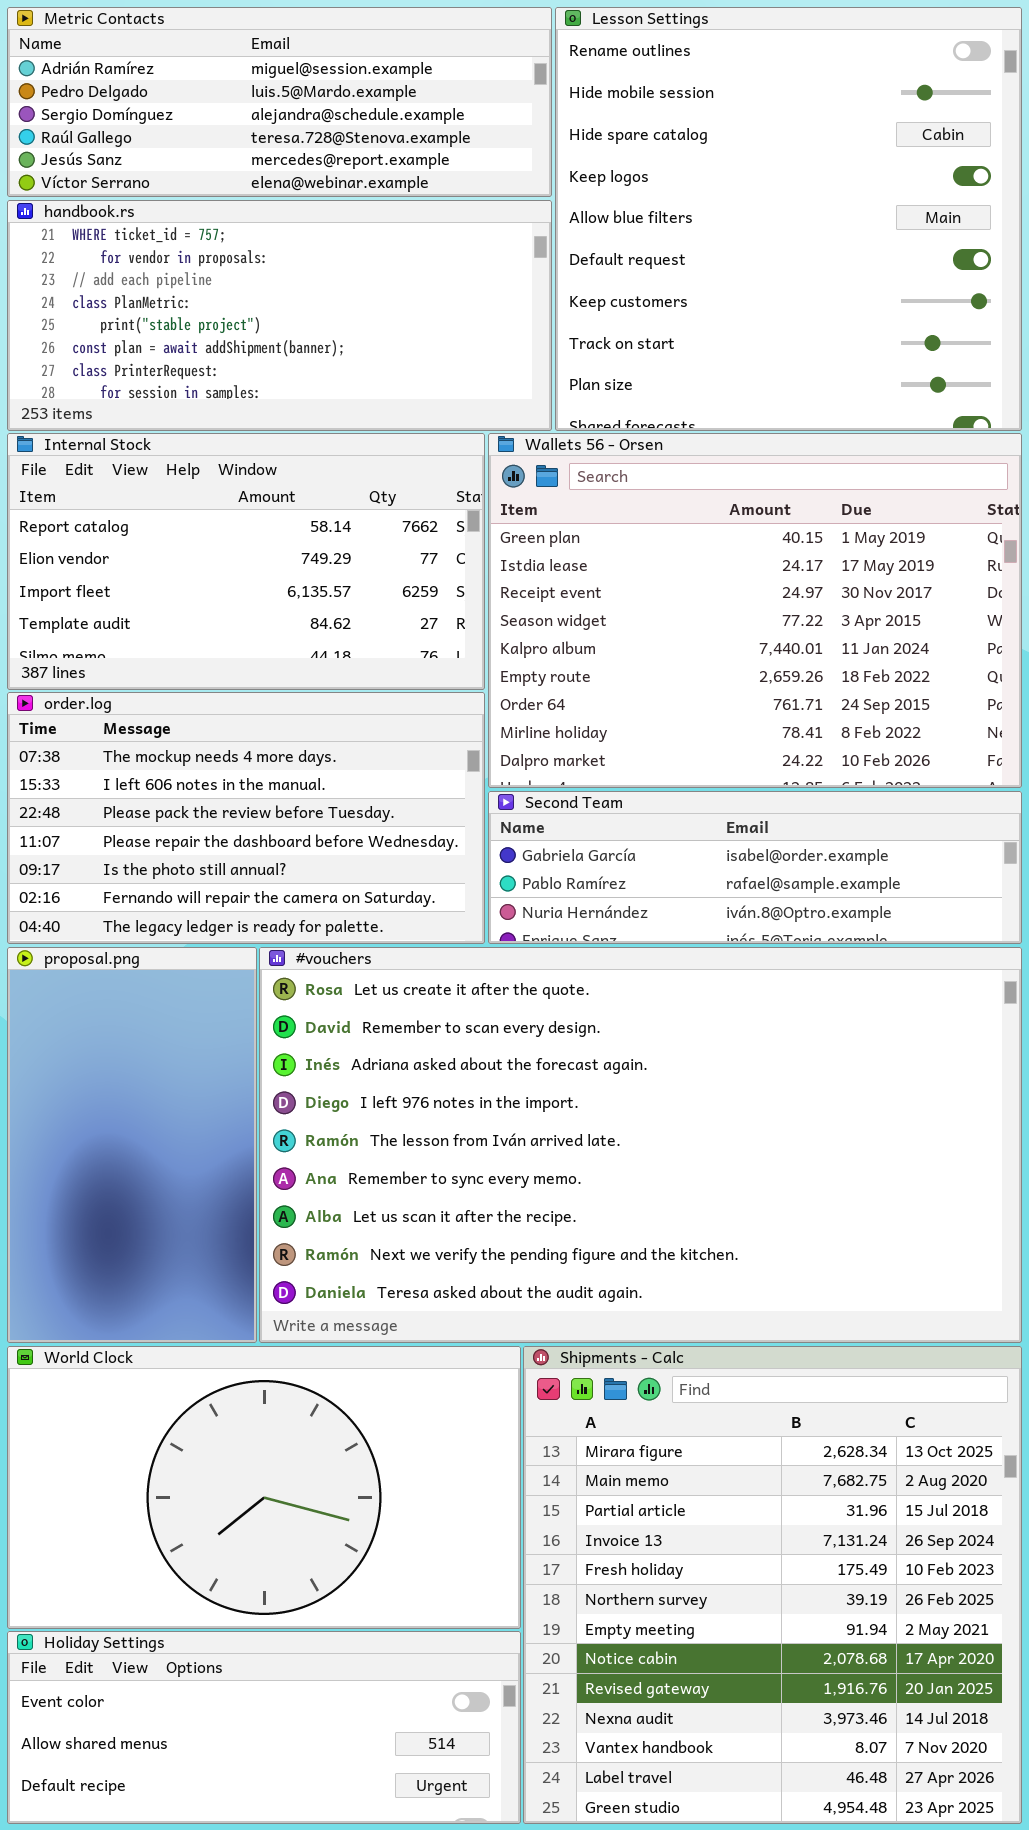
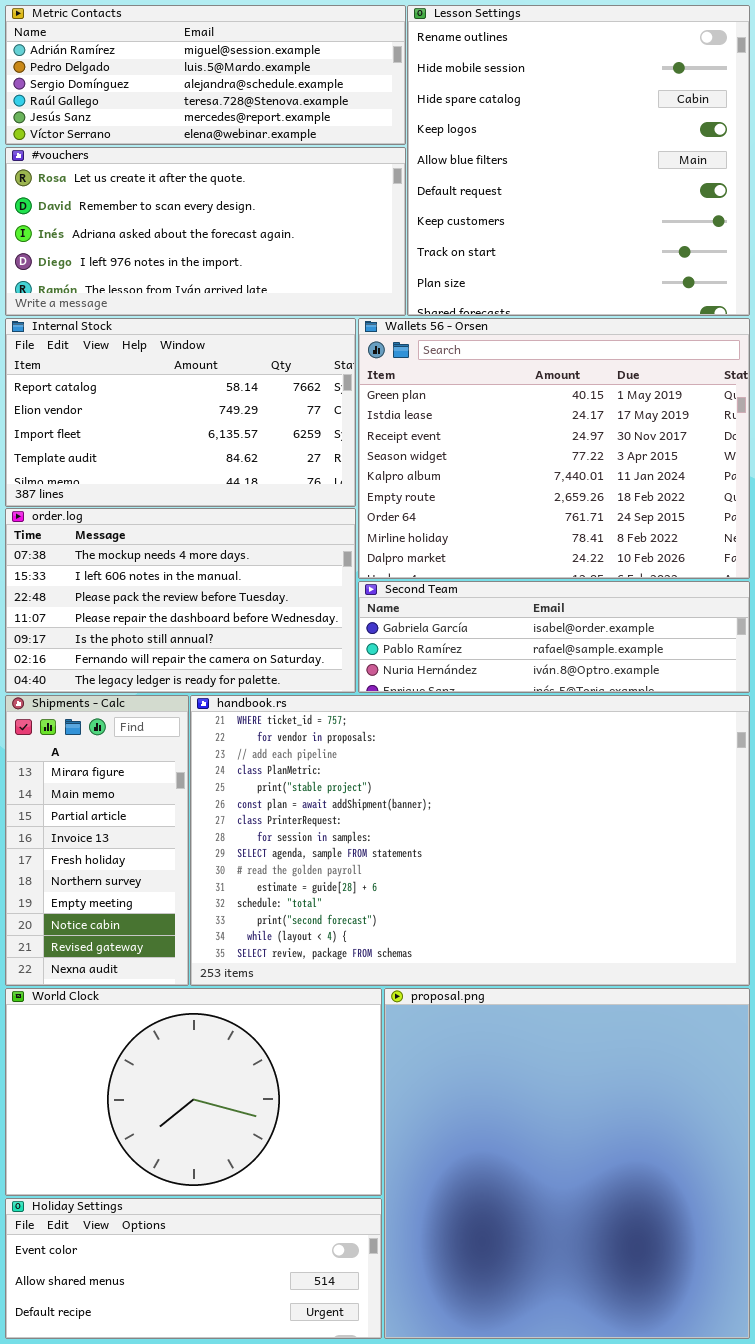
handbook.rs: [7,200,552,431] -> [190,695,750,986], moved, resized
proposal.png: [7,947,257,1343] -> [384,988,750,1339], moved, resized
#vouchers: [259,947,1022,1343] -> [5,147,406,316], moved, resized
Shipments - Calc: [523,1346,1022,1824] -> [5,695,189,986], moved, resized

